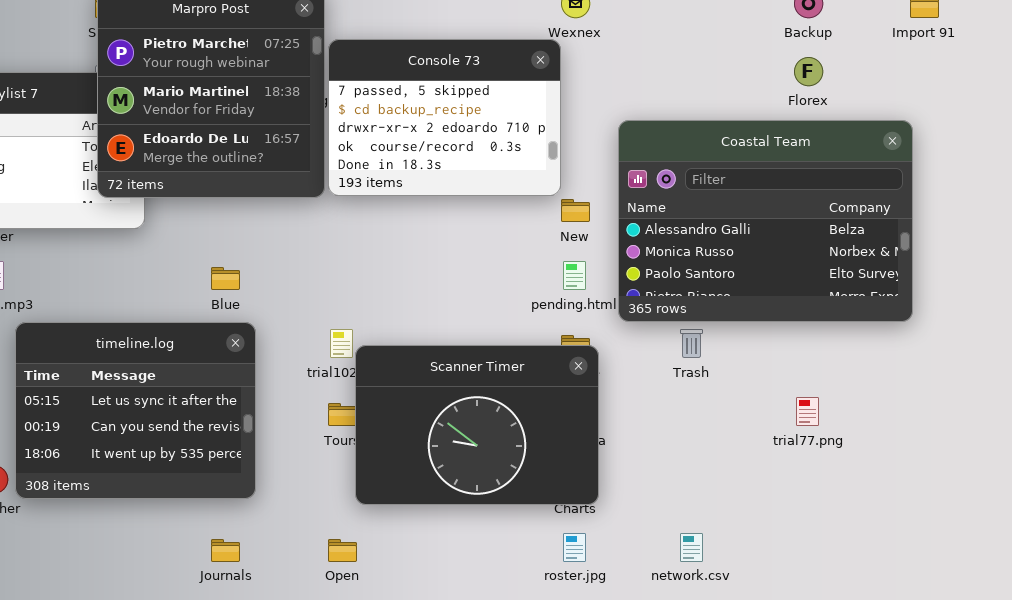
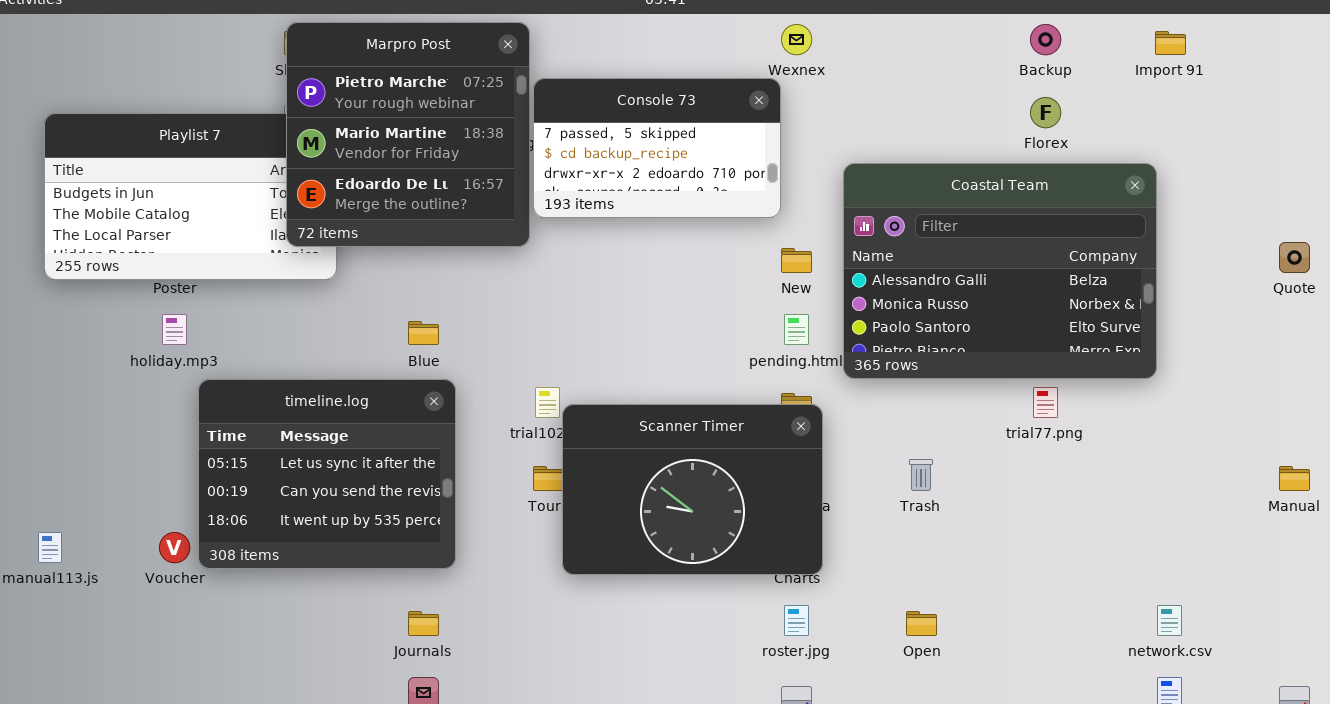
Console 73: [328,39,561,196] -> [533,78,781,218], resized
Trash: [680,329,703,358] -> [909,459,933,491], moved
trial77.png: [796,397,819,426] -> [1033,387,1058,418], moved
network.csv: [680,533,703,562] -> [1157,605,1182,636], moved
Open: [328,539,357,562] -> [906,611,937,636], moved

